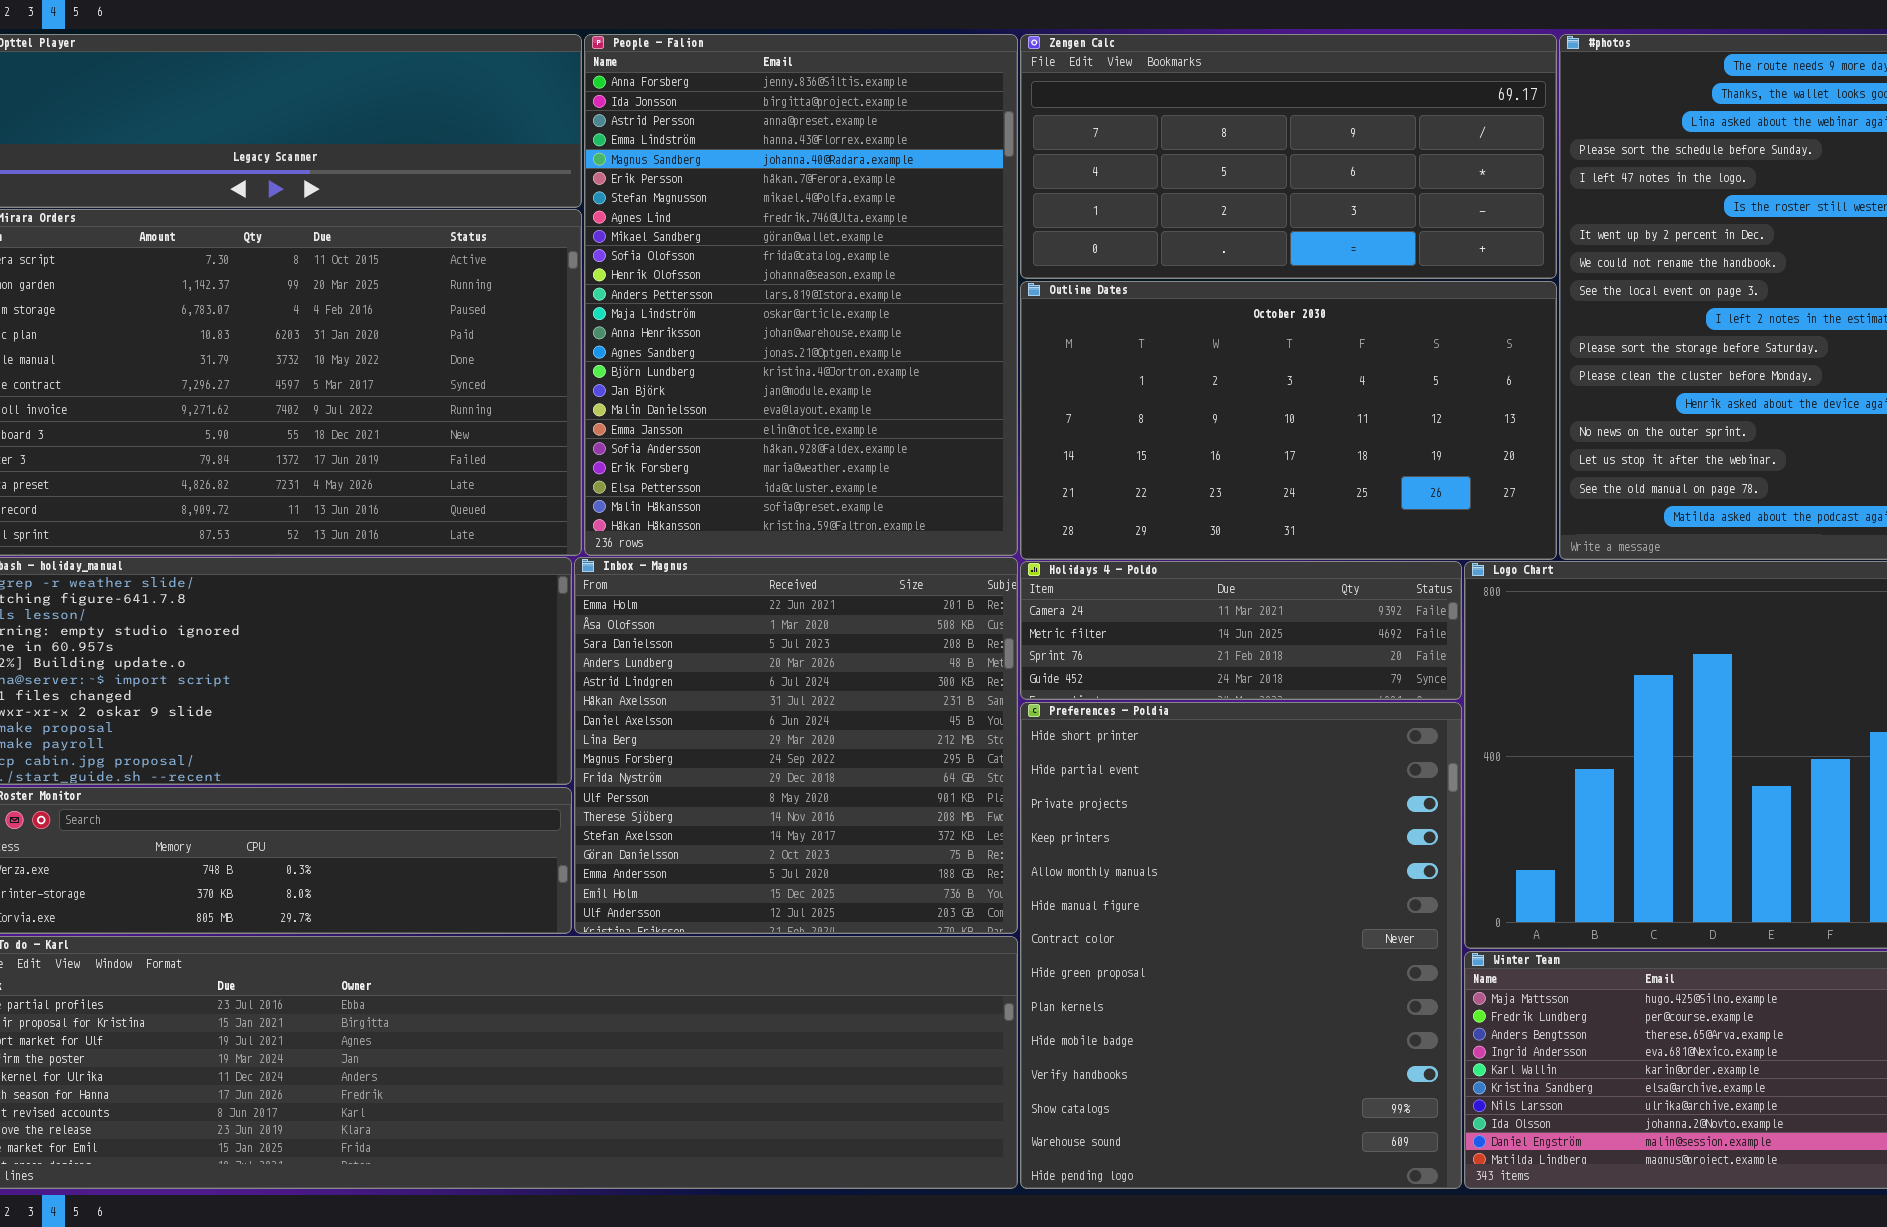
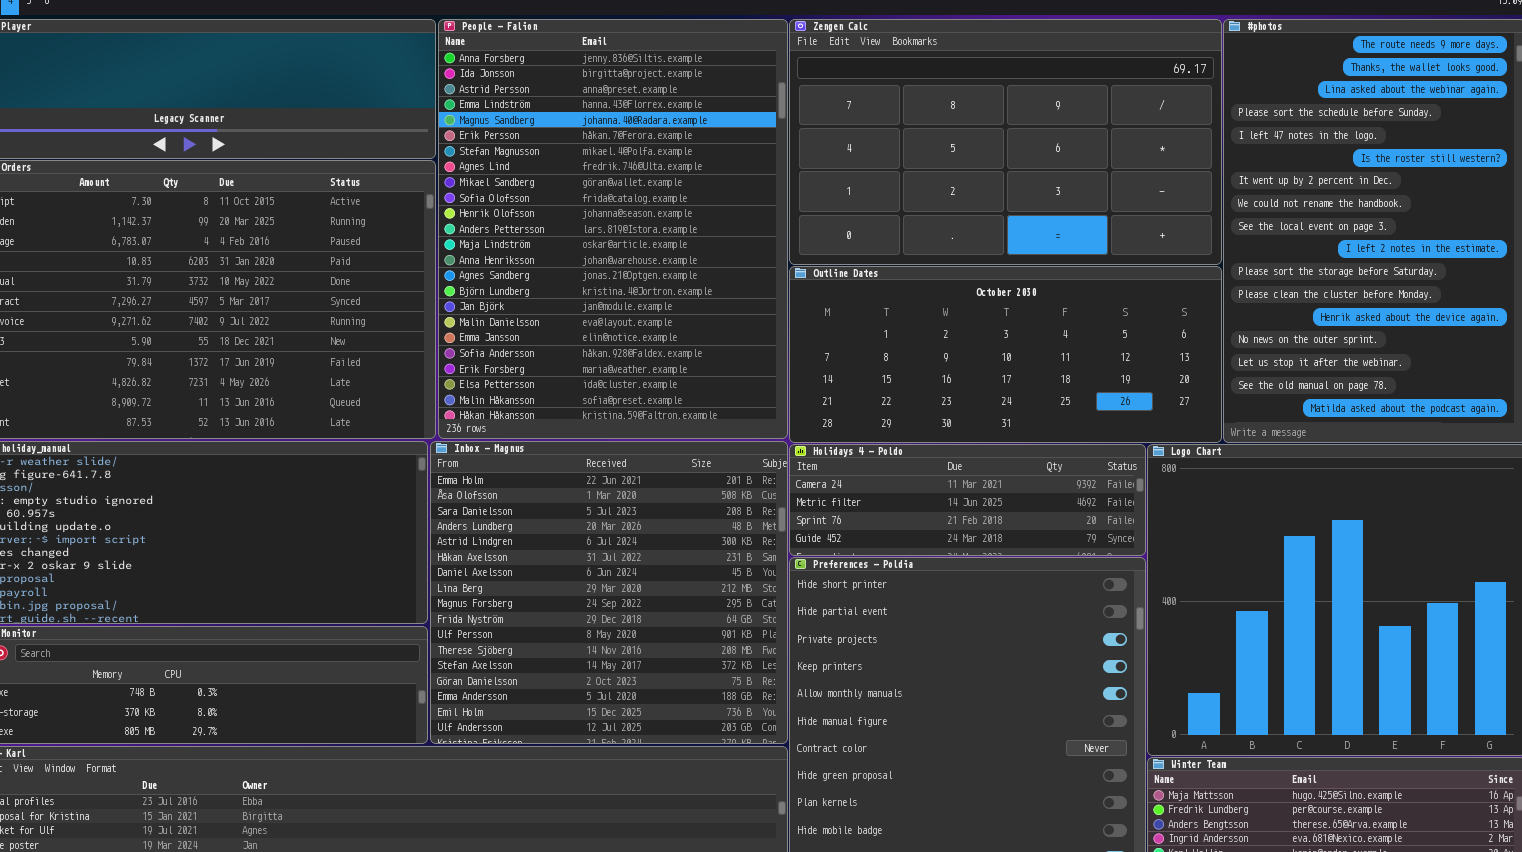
Zengen Calc: [1020,34,1557,279] -> [789,19,1222,265], resized
Outline Dates: [1020,281,1557,560] -> [789,266,1222,443], resized

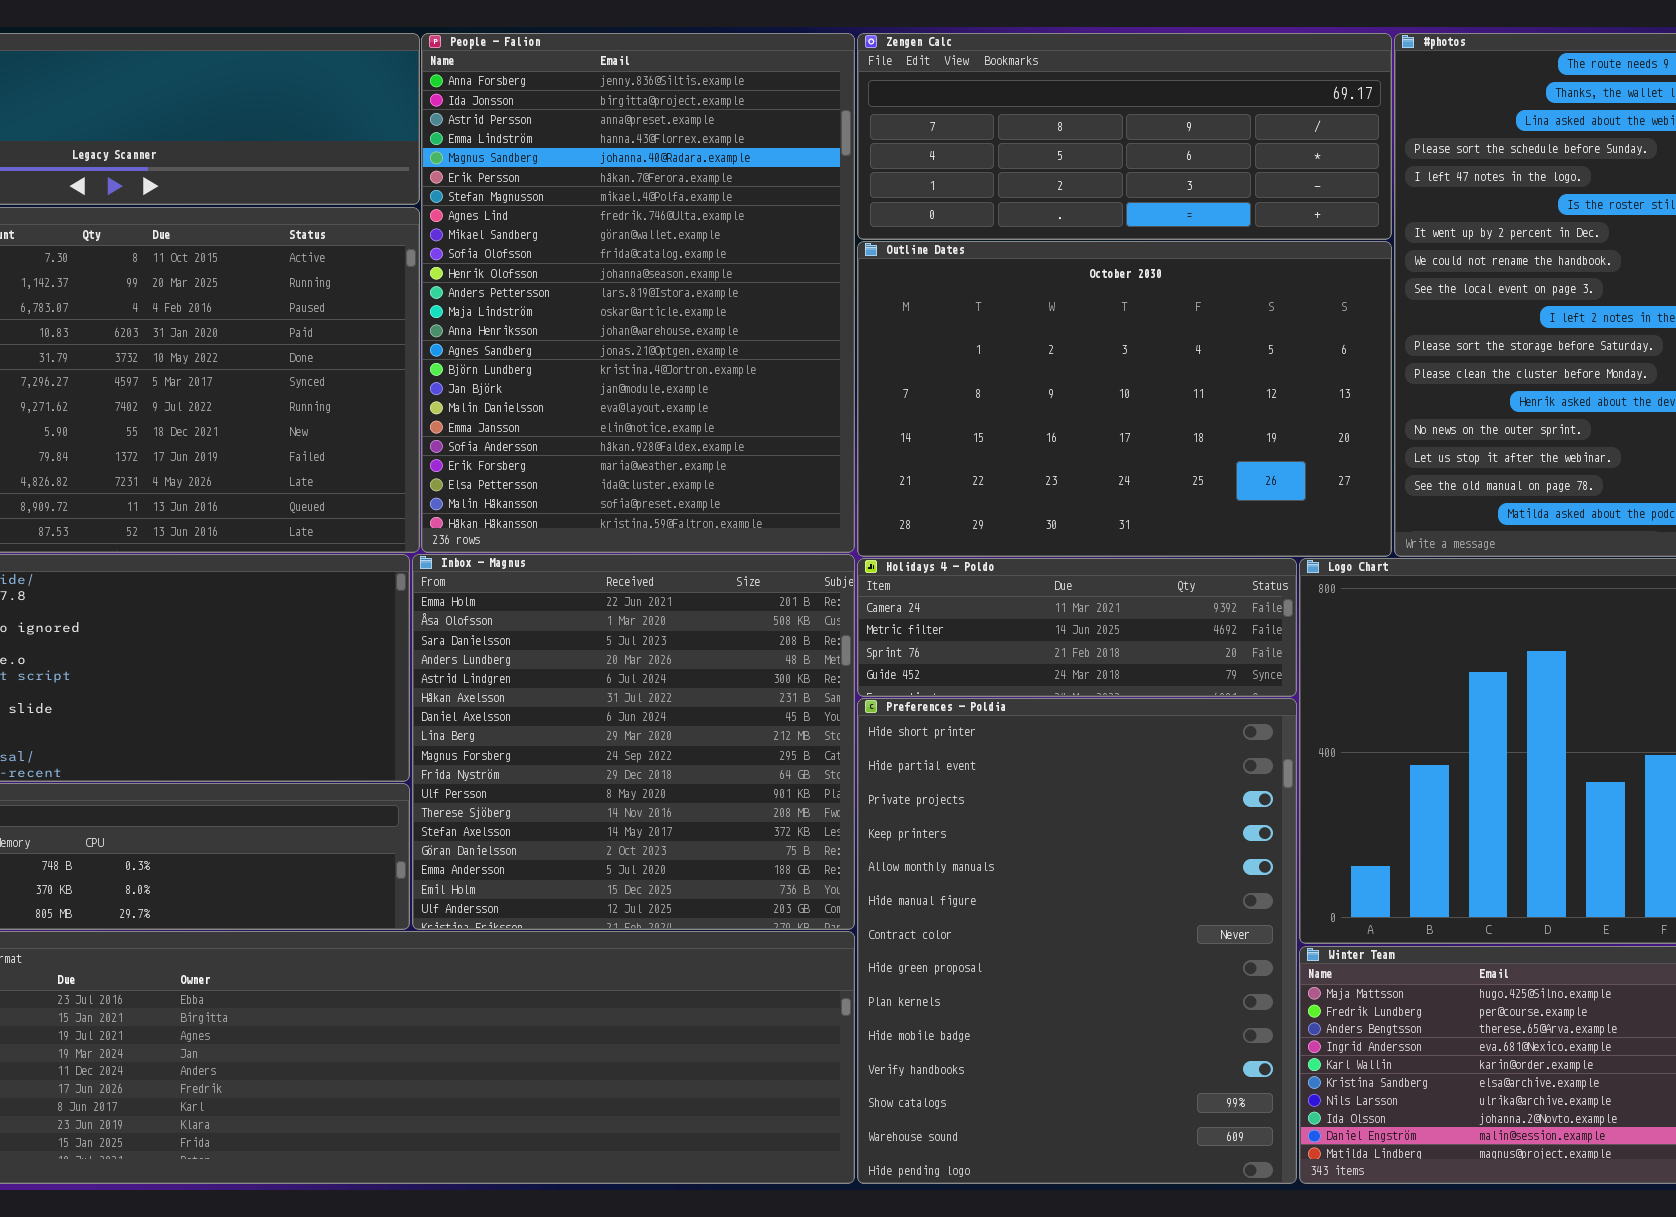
Zengen Calc: [789,19,1222,265] -> [857,33,1392,240], resized
Outline Dates: [789,266,1222,443] -> [857,241,1392,557], resized

